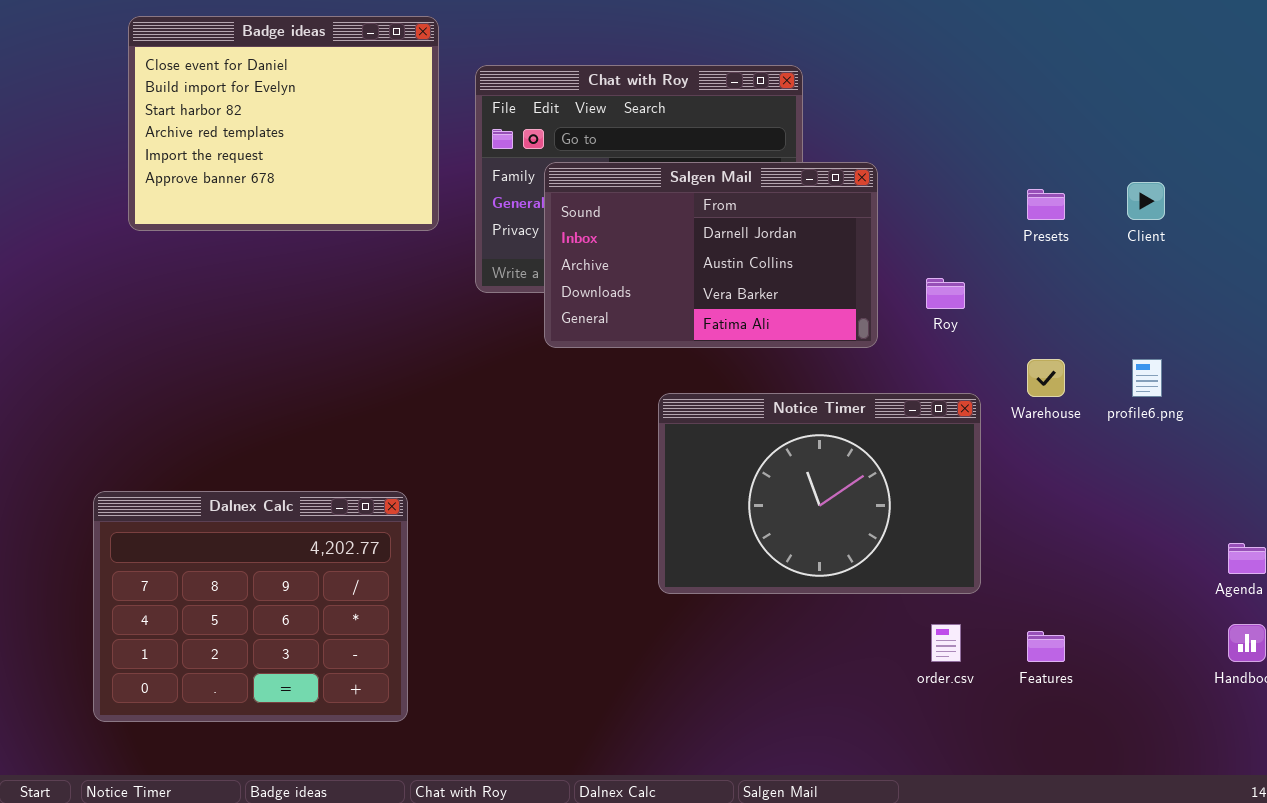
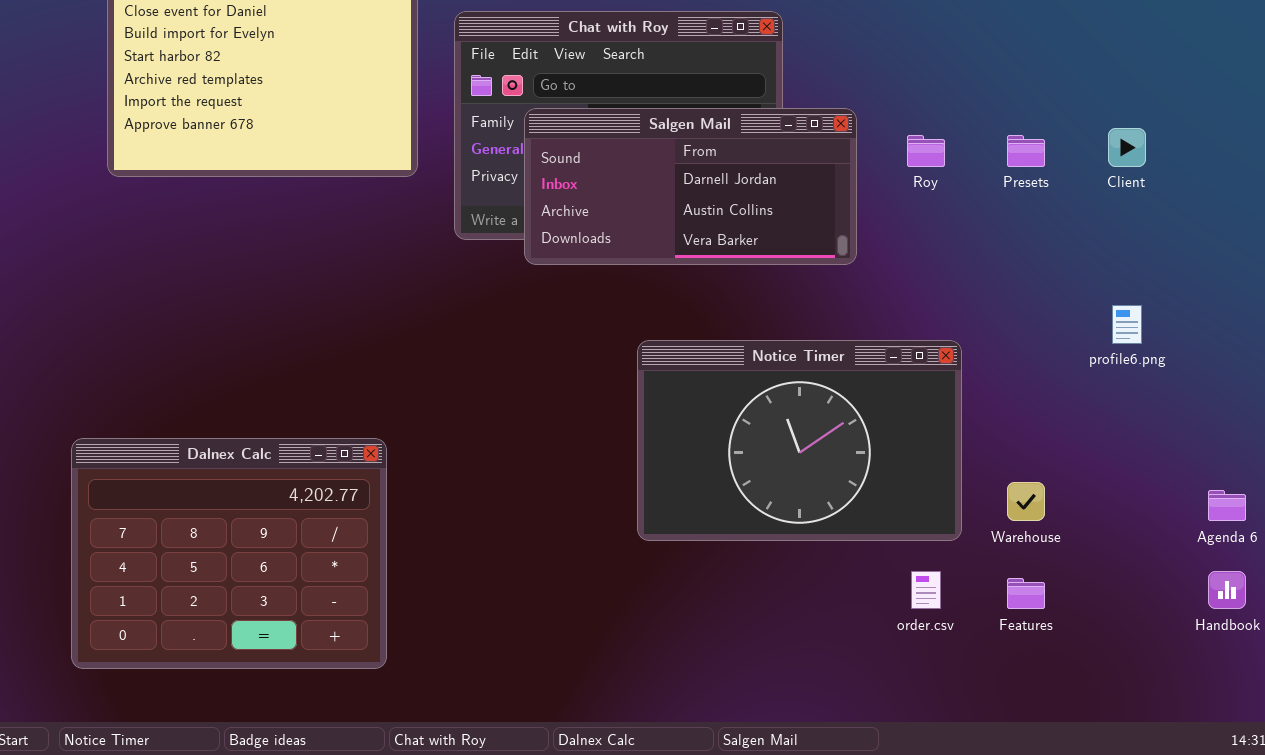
Salgen Mail: [544,162,878,348] -> [524,108,857,265], resized
Roy: [926,278,965,309] -> [907,135,945,167], moved
Warehouse: [1027,359,1065,397] -> [1007,482,1045,521], moved

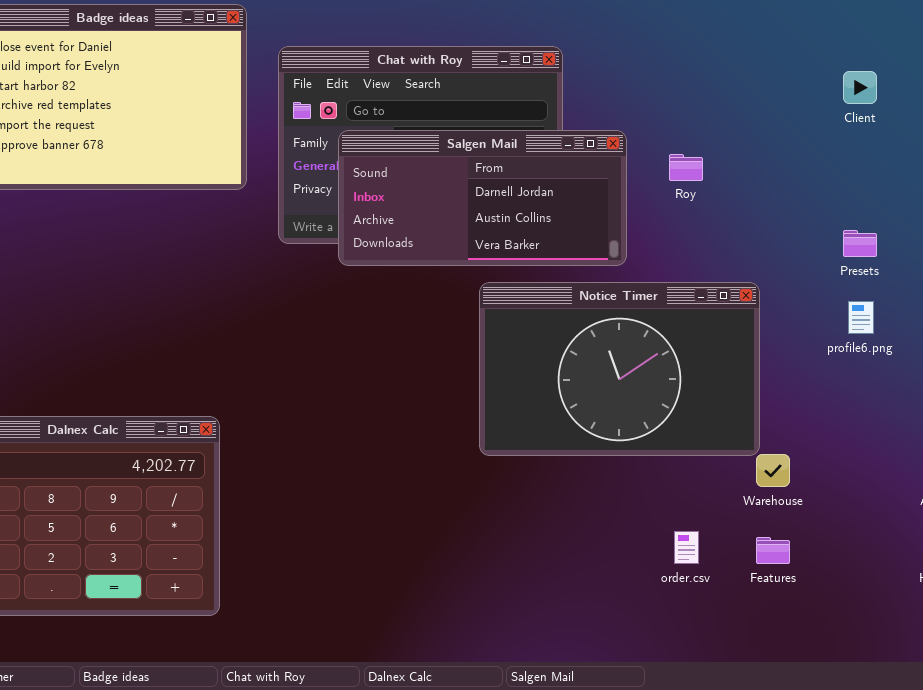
Client: [1108,128,1146,167] -> [843,71,877,104], moved
Presets: [1007,135,1045,167] -> [843,230,877,257], moved
Notice Timer: [637,340,962,541] -> [479,282,760,456], moved

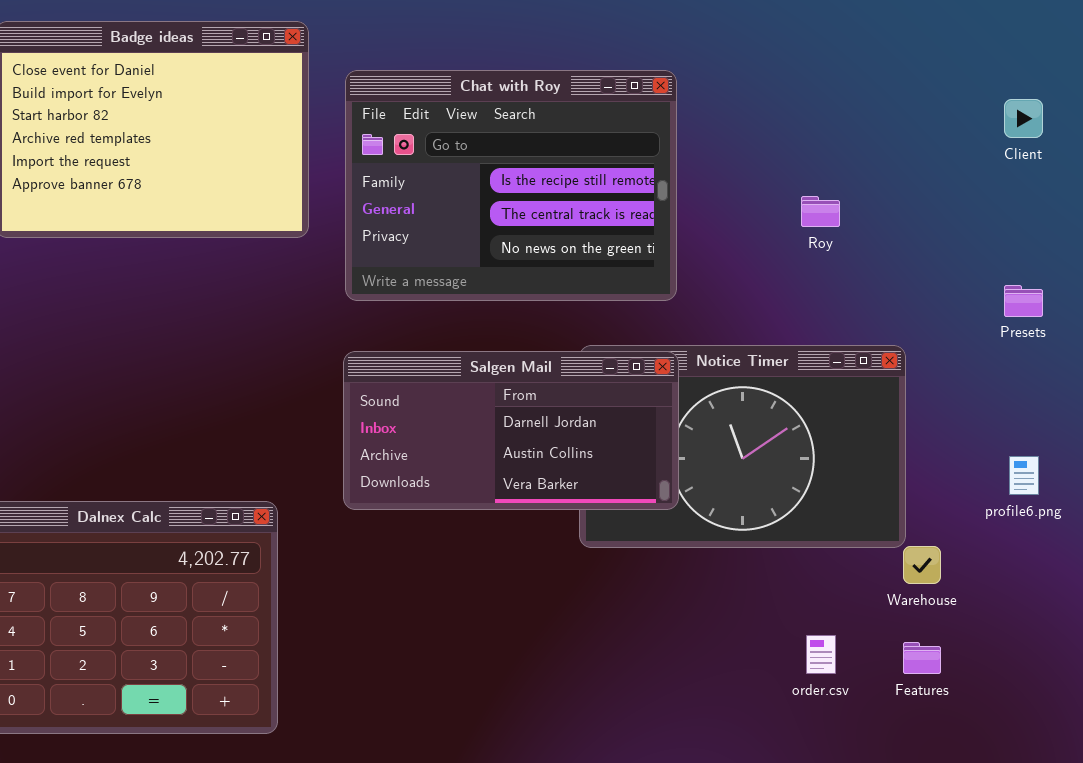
Salgen Mail: [338,130,627,266] -> [343,351,679,510], moved
profile6.png: [848,301,874,334] -> [1009,456,1039,495], moved

